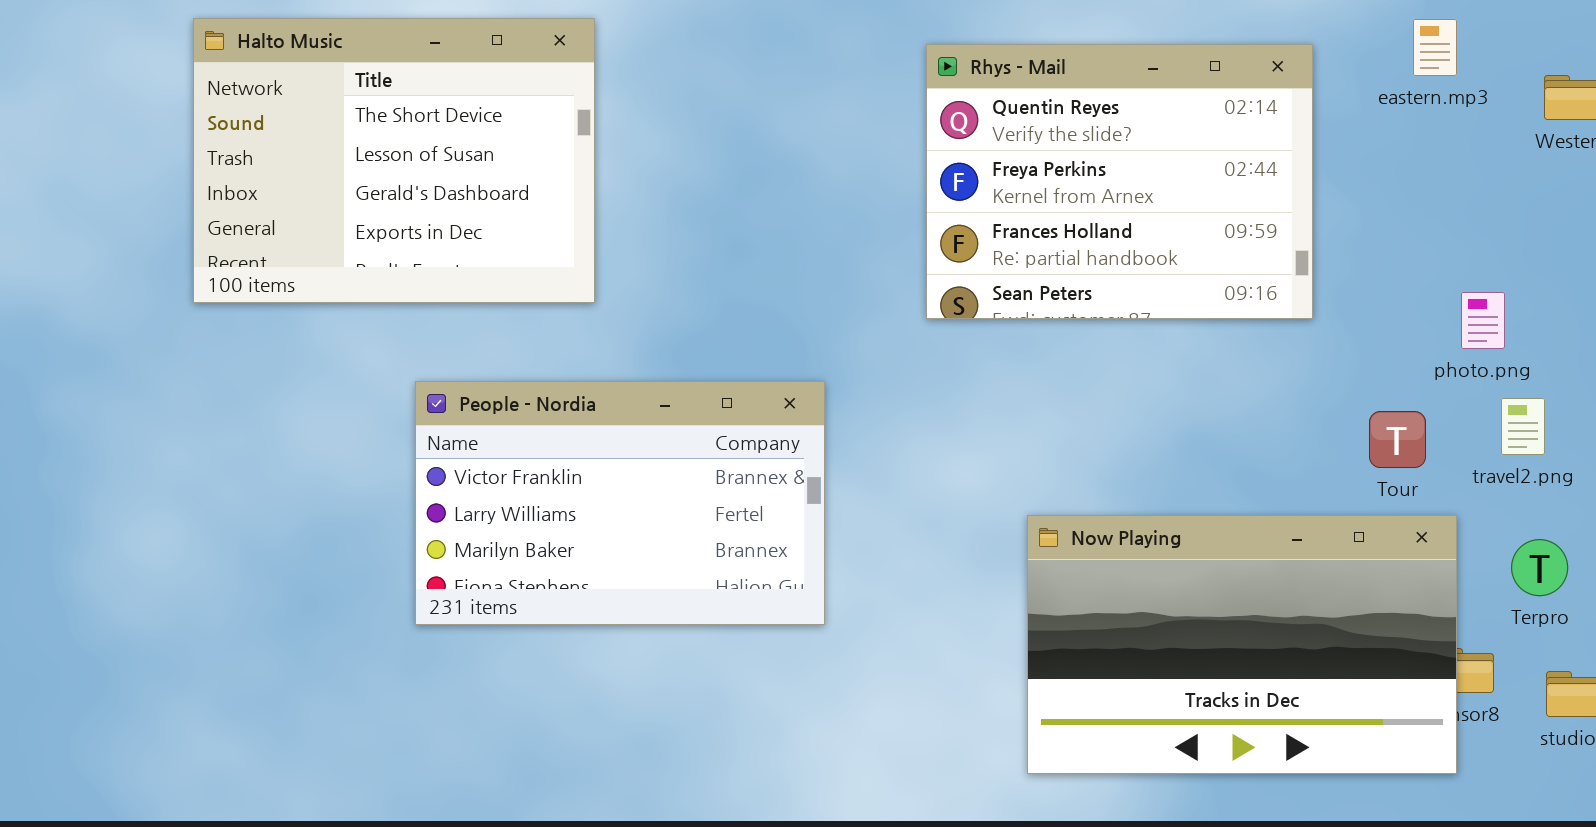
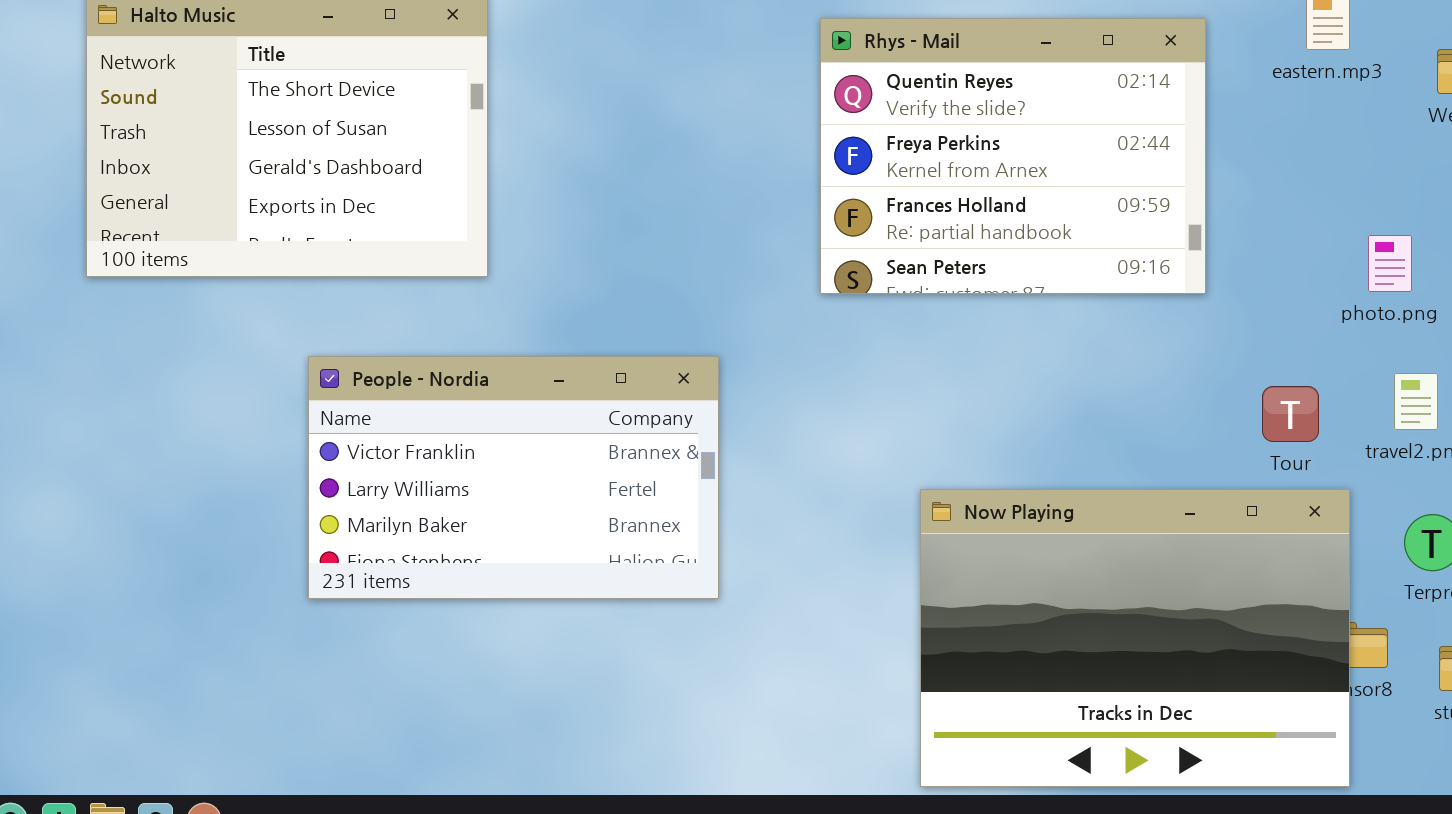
photo.png: [1461,292,1505,349] -> [1368,235,1412,292], moved
Now Playing: [1027,515,1457,774] -> [920,489,1350,787], resized

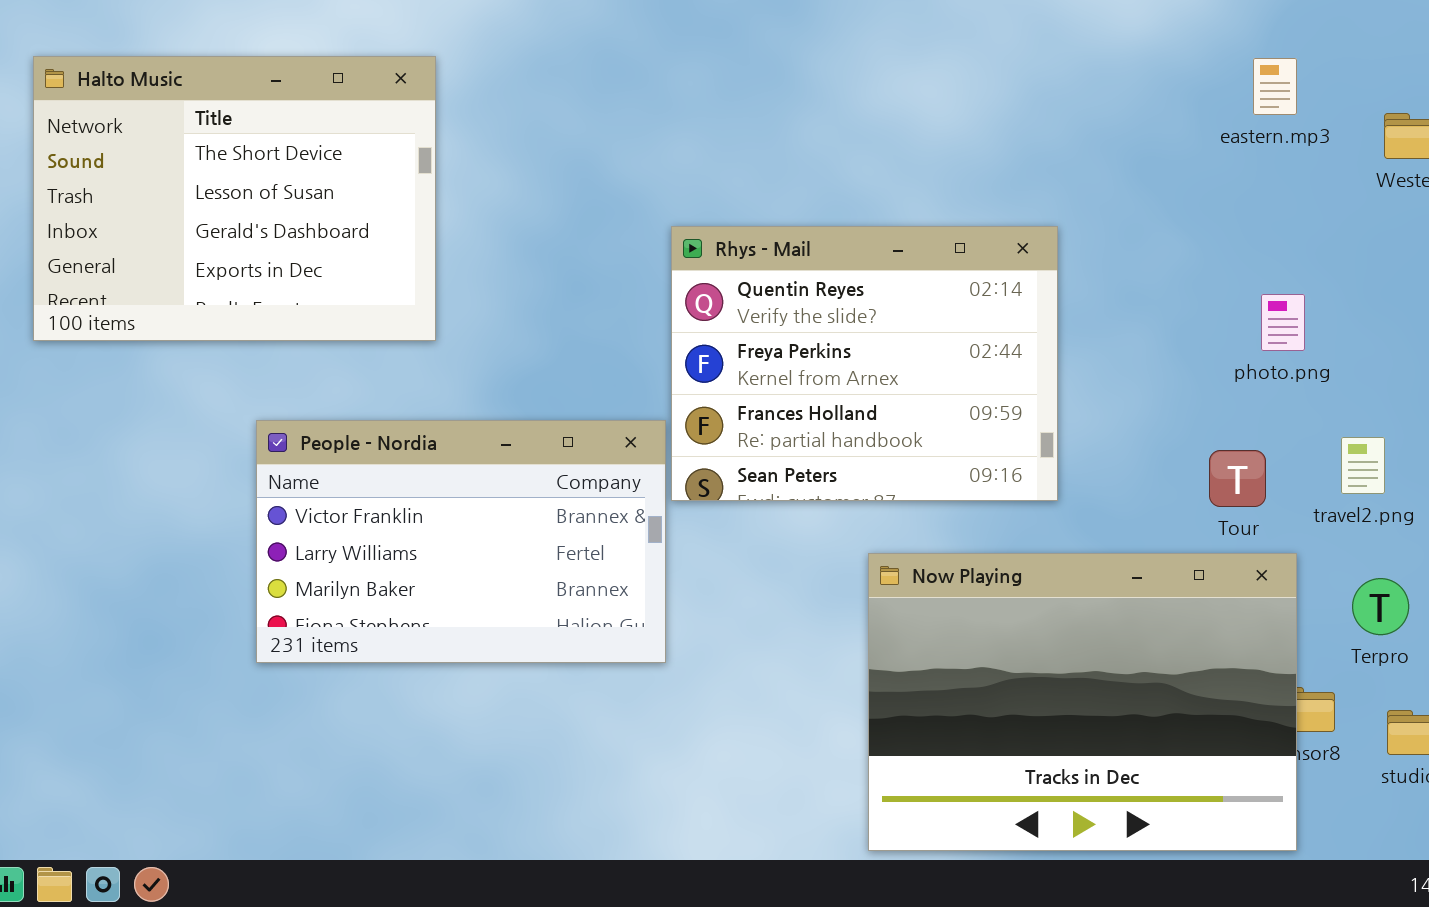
Rhys - Mail: [820,18,1206,294] -> [671,226,1058,501], moved
photo.png: [1368,235,1412,292] -> [1261,294,1305,351], moved

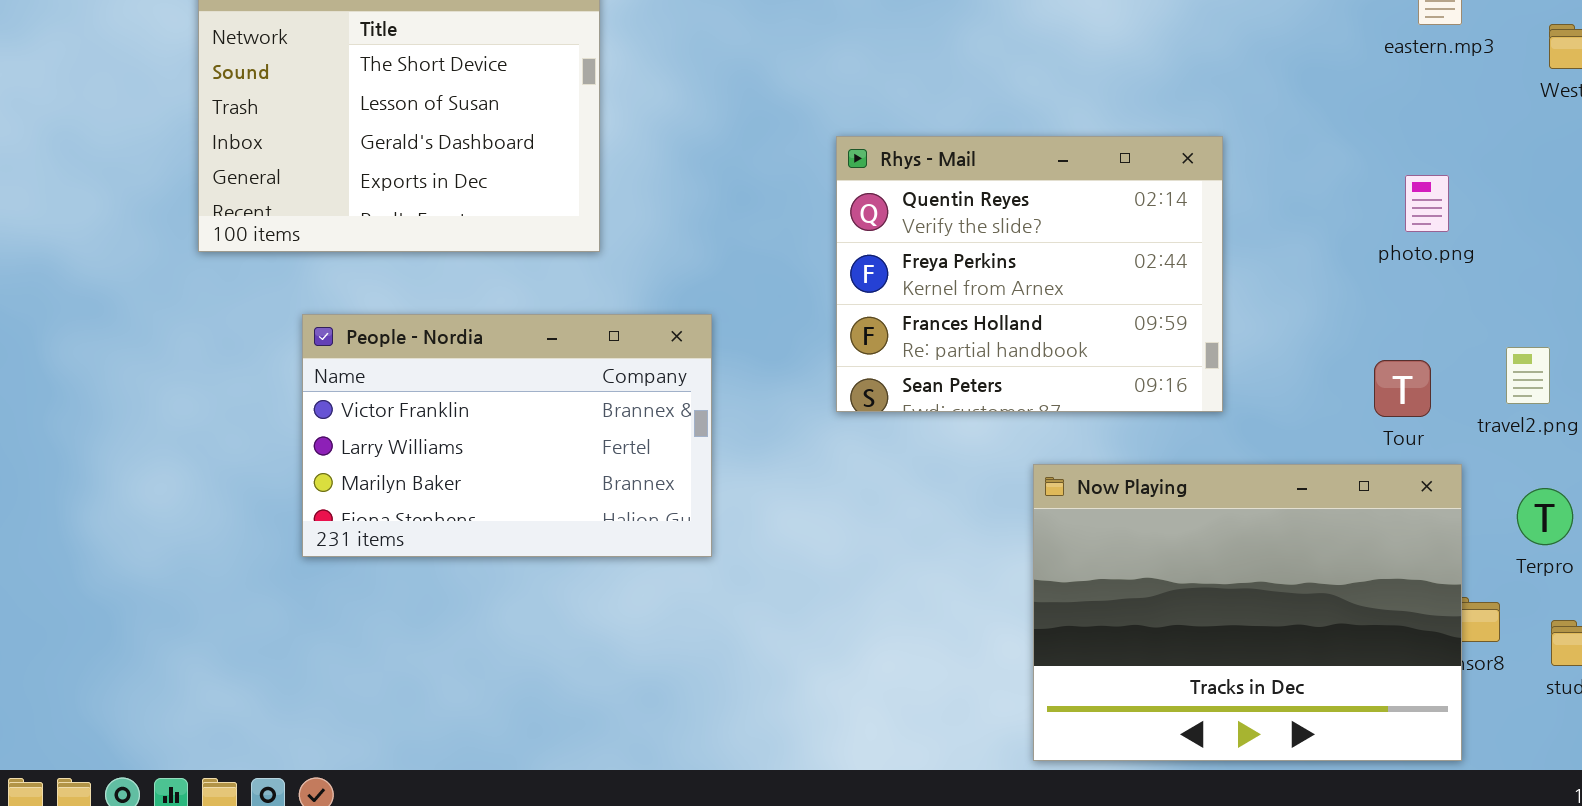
photo.png: [1261,294,1305,351] -> [1405,175,1449,232], moved
People - Nordia: [256,420,666,663] -> [302,314,712,557], moved

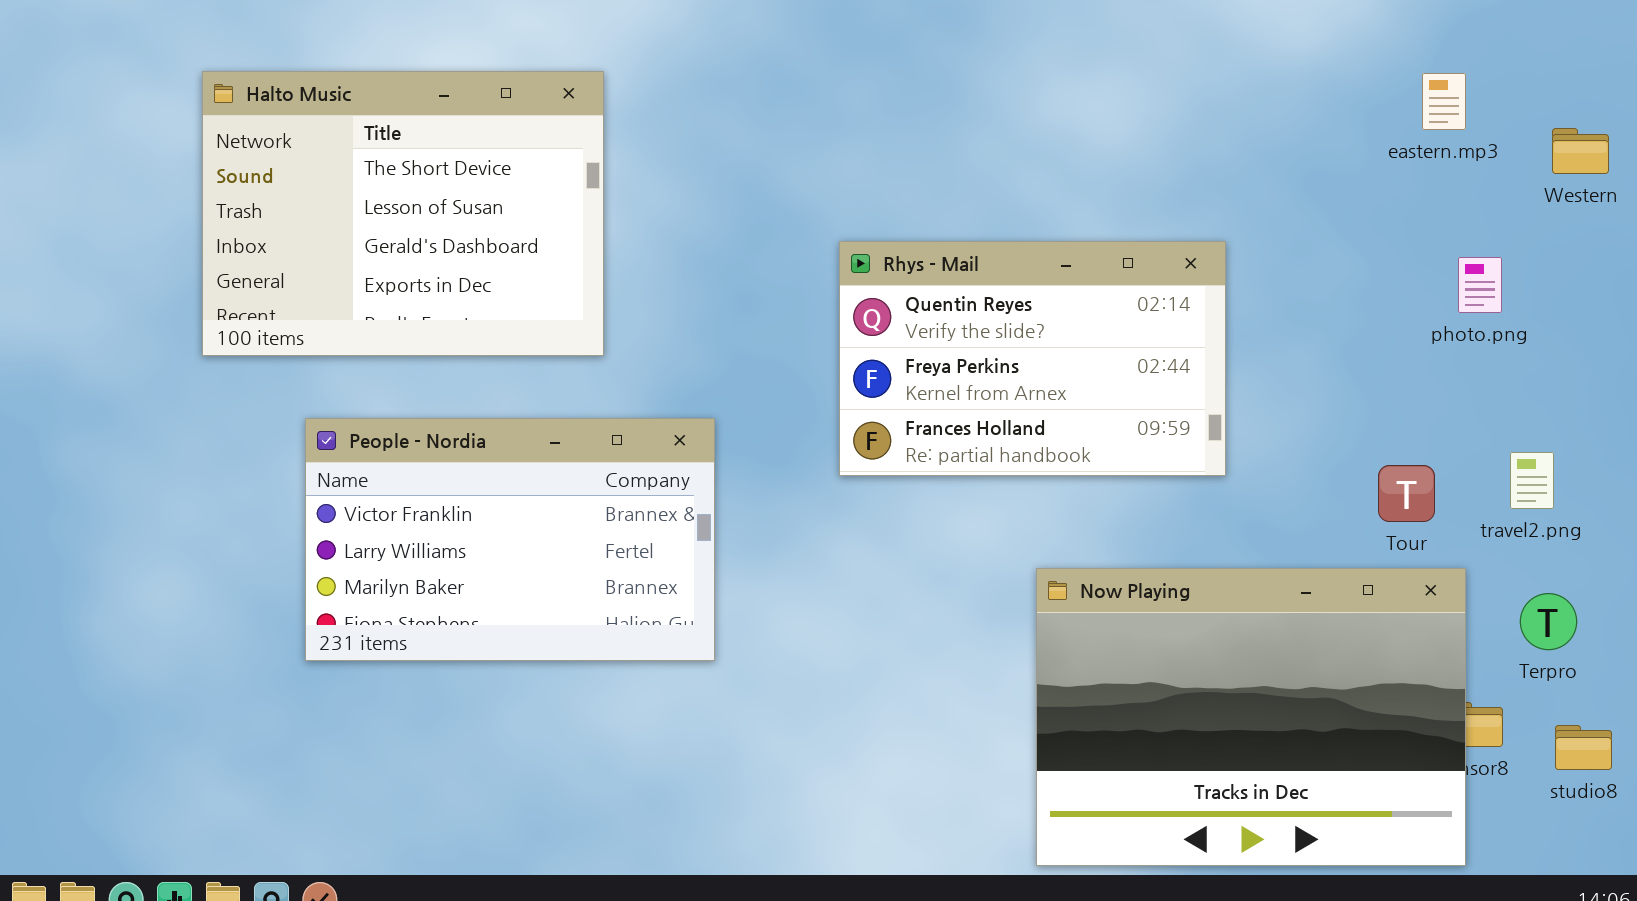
Rhys - Mail: [836,136,1223,412] -> [839,241,1226,476], resized
photo.png: [1405,175,1449,232] -> [1458,257,1502,313], moved

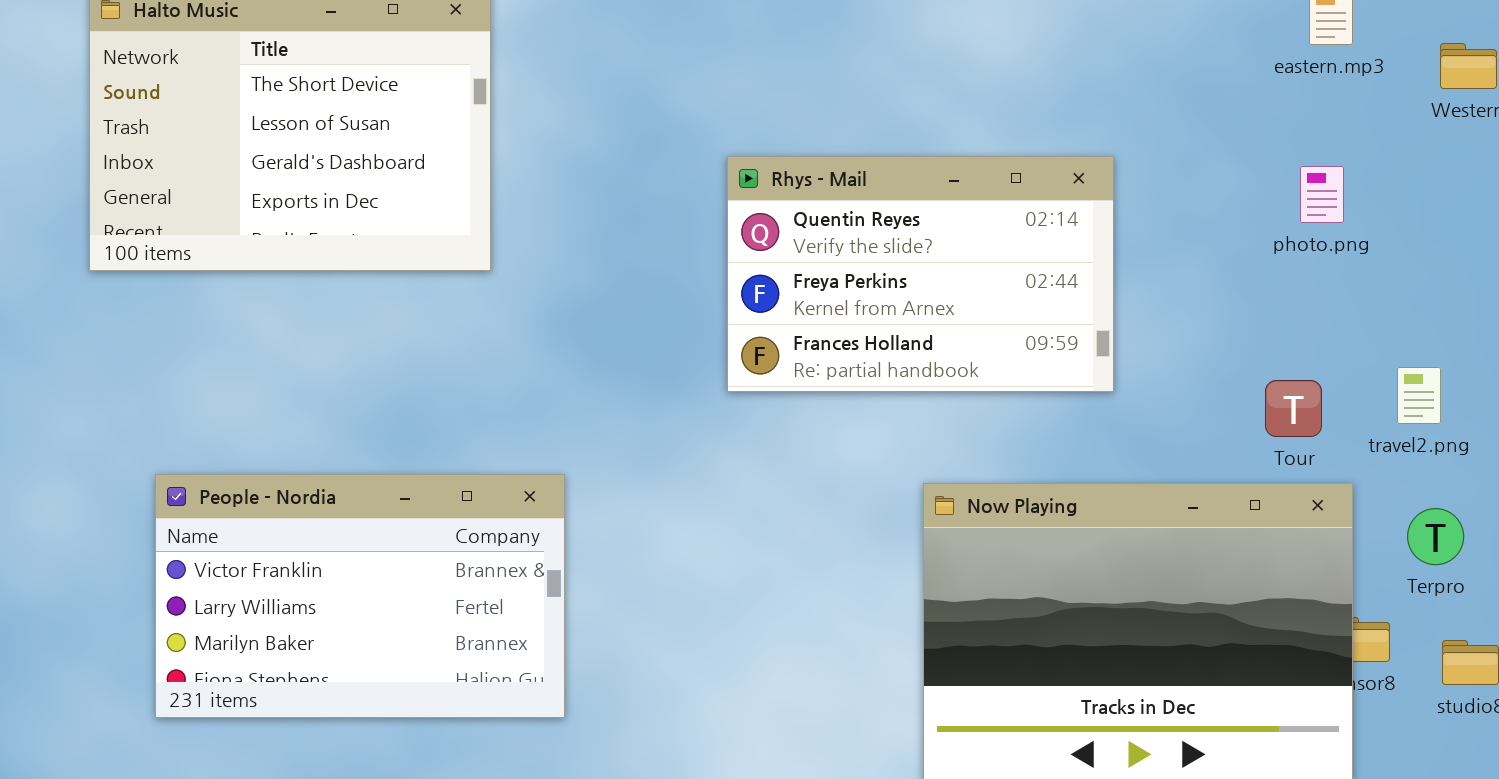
photo.png: [1458,257,1502,313] -> [1300,166,1344,223], moved
People - Nordia: [305,418,715,661] -> [155,474,565,718], moved

